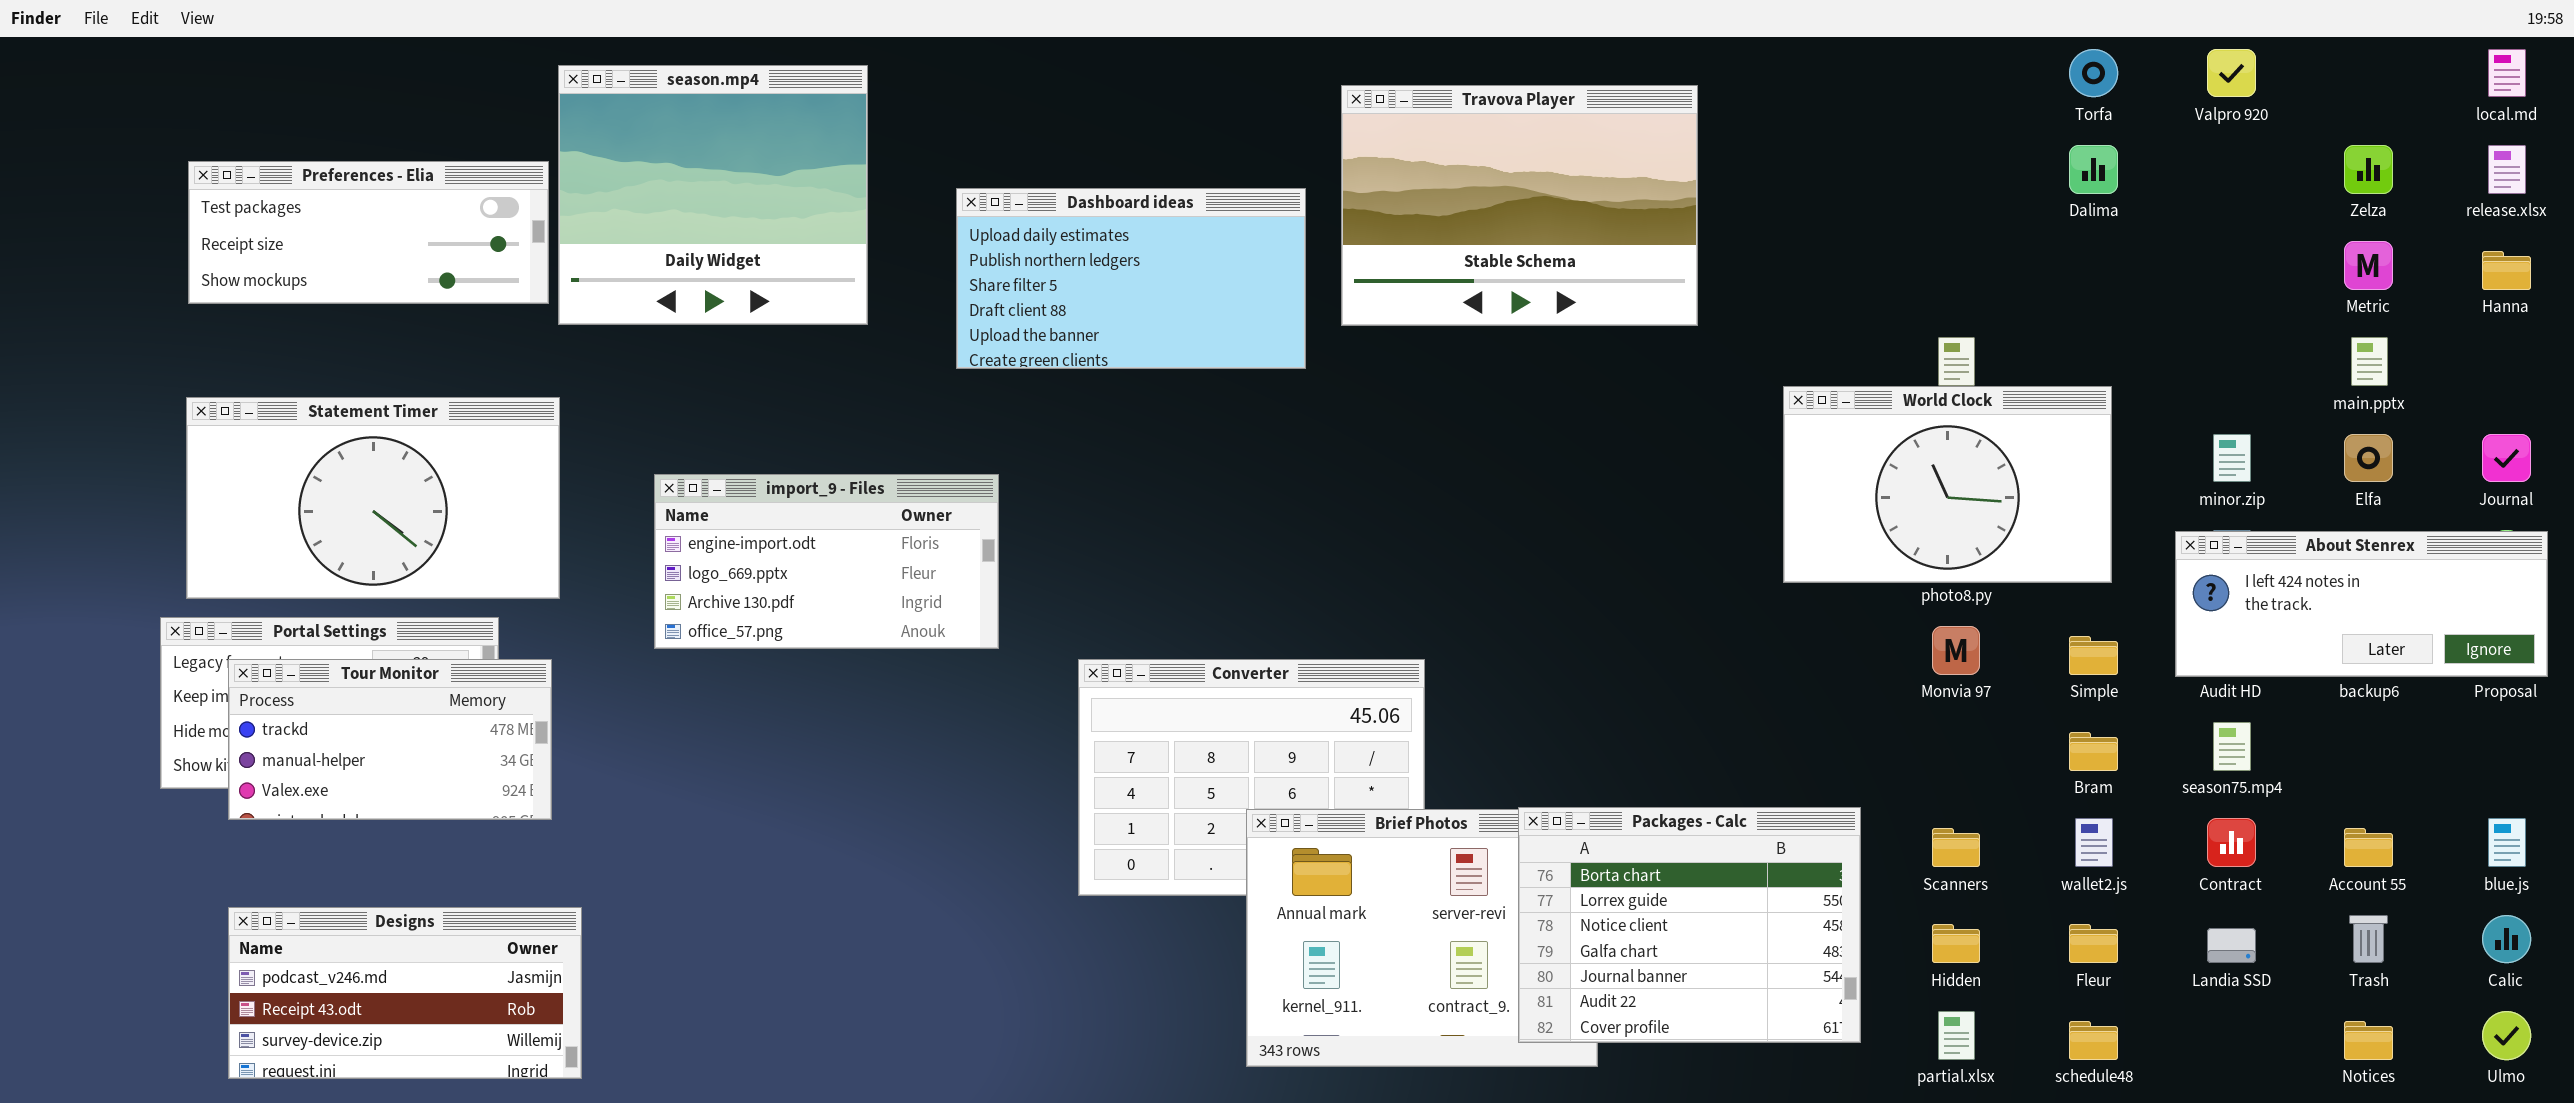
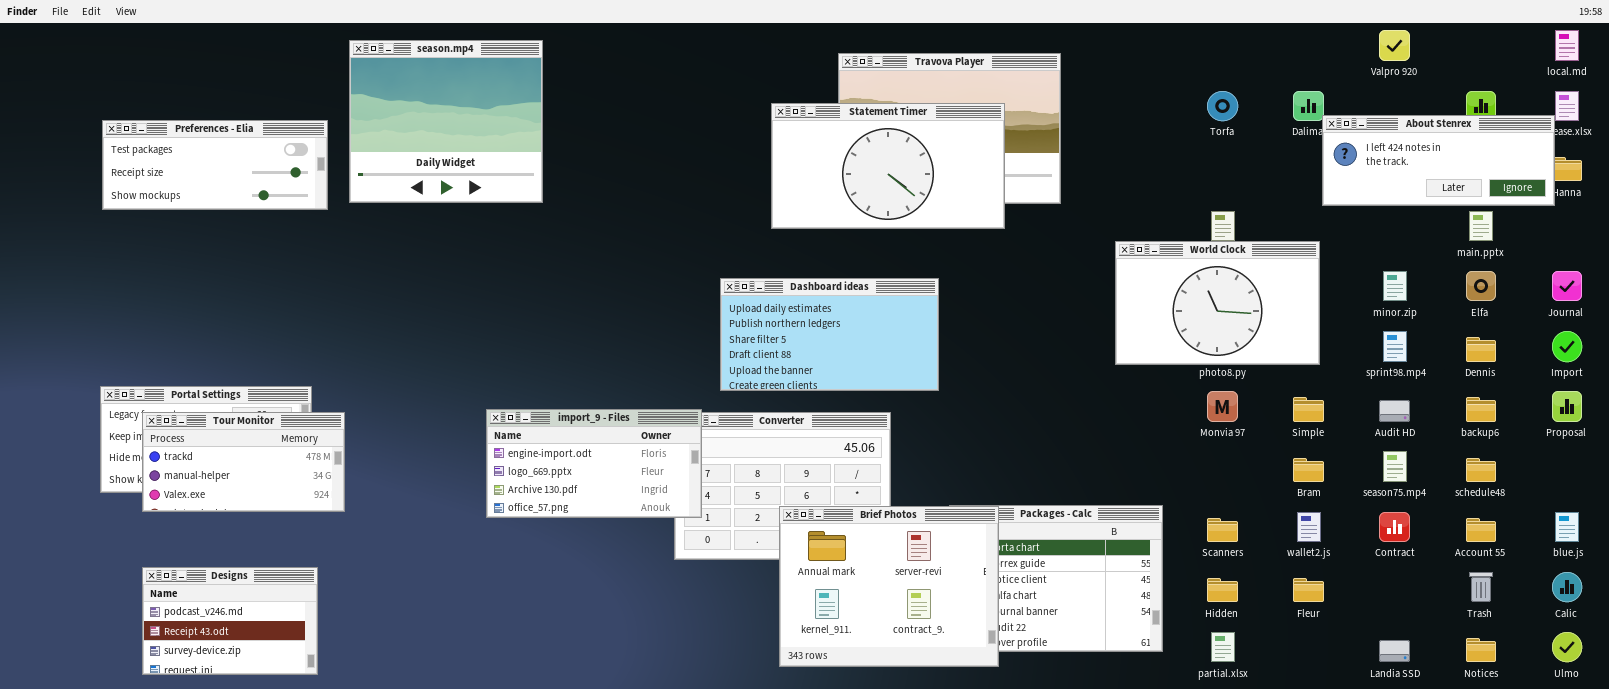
Torfa: [2069,49,2118,97] -> [1207,91,1238,121], moved
Preferences - Elia: [188,161,549,304] -> [102,120,328,210], moved
Dashboard ideas: [956,188,1306,369] -> [720,278,939,391], moved
Statement Timer: [186,397,560,599] -> [771,103,1005,229], moved
import_9 - Files: [654,474,999,649] -> [486,409,702,518], moved
About Stenrex: [2175,531,2548,677] -> [1322,115,1555,206], moved
Brief Photos: [1246,809,1598,1067] -> [779,506,999,667], raised
Designs: [228,907,582,1079] -> [142,567,318,675], resized
Landia SSD: [2207,928,2256,963] -> [1379,640,1410,662], moved
schedule48: [2069,1021,2118,1060] -> [1466,458,1496,482], moved

